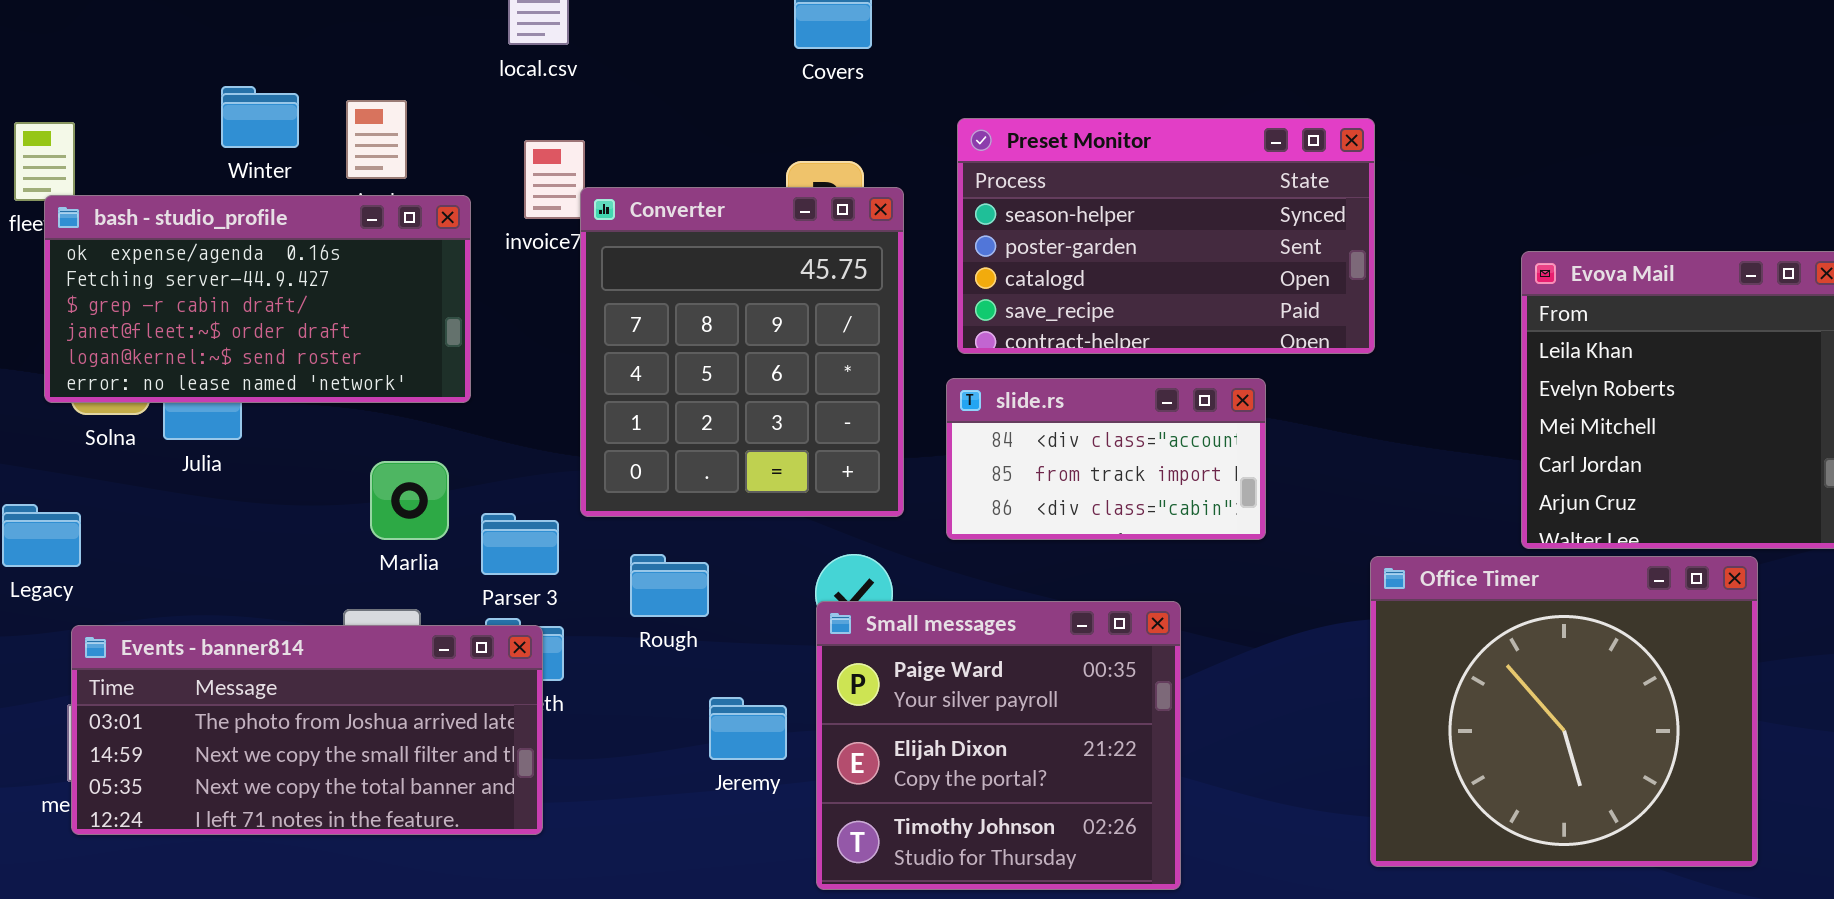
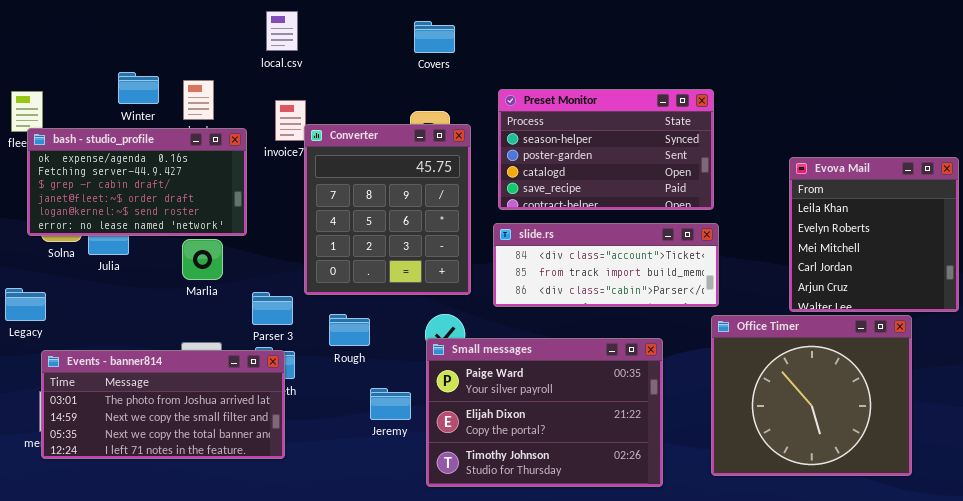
slide.rs: [946,378,1266,540] -> [493,223,719,307], resized
Marlia: [370,461,449,540] -> [182,239,223,280], moved
Small messages: [816,601,1181,890] -> [426,338,663,487], resized

